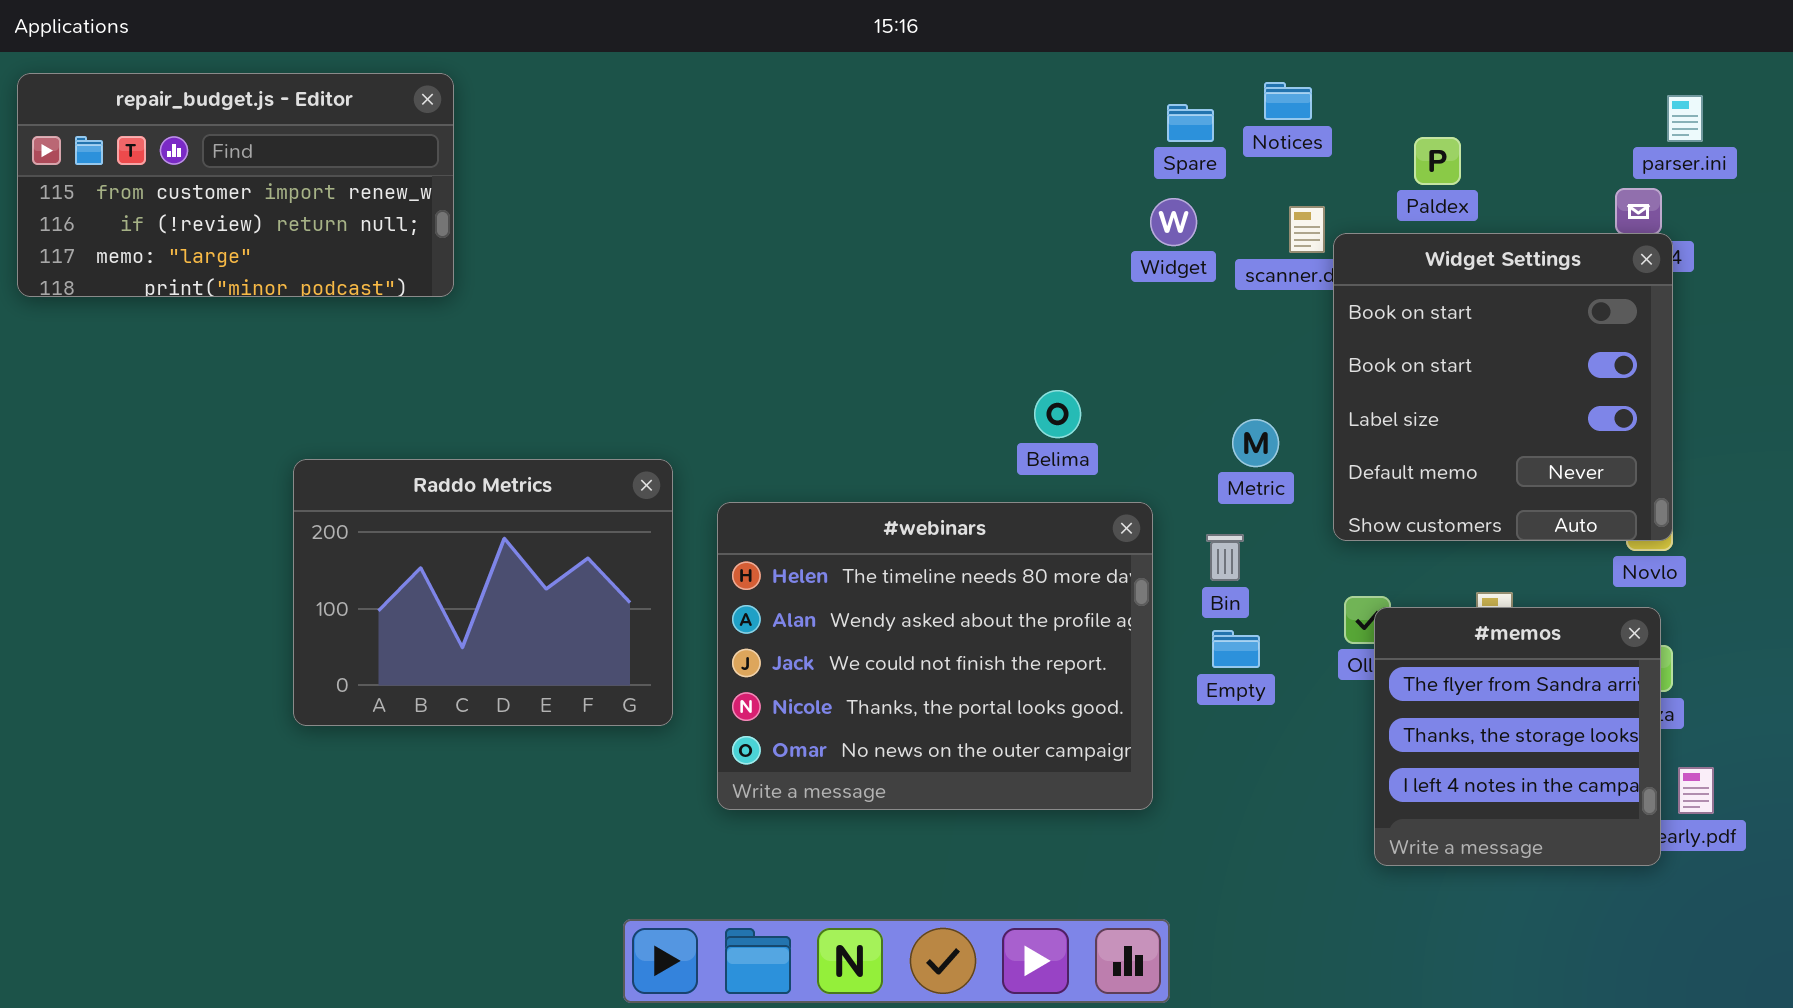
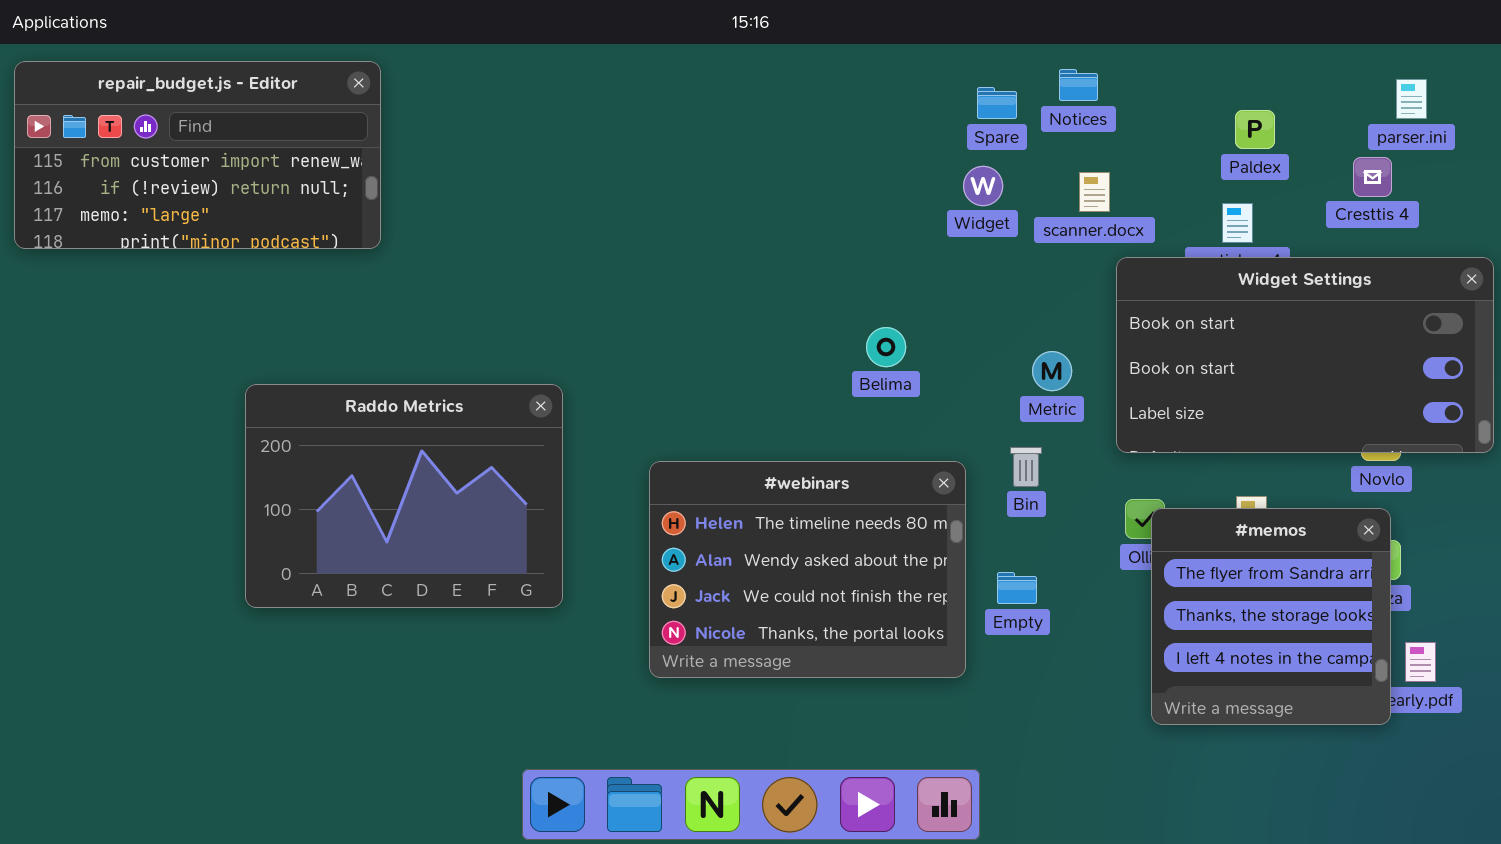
Paldex: [1414,137,1461,185] -> [1235,110,1275,149], moved
Widget Settings: [1333,233,1673,541] -> [1116,257,1494,453], resized
#webinars: [717,502,1153,810] -> [649,461,966,678], resized
Empty: [1212,630,1260,668] -> [997,572,1037,604], moved

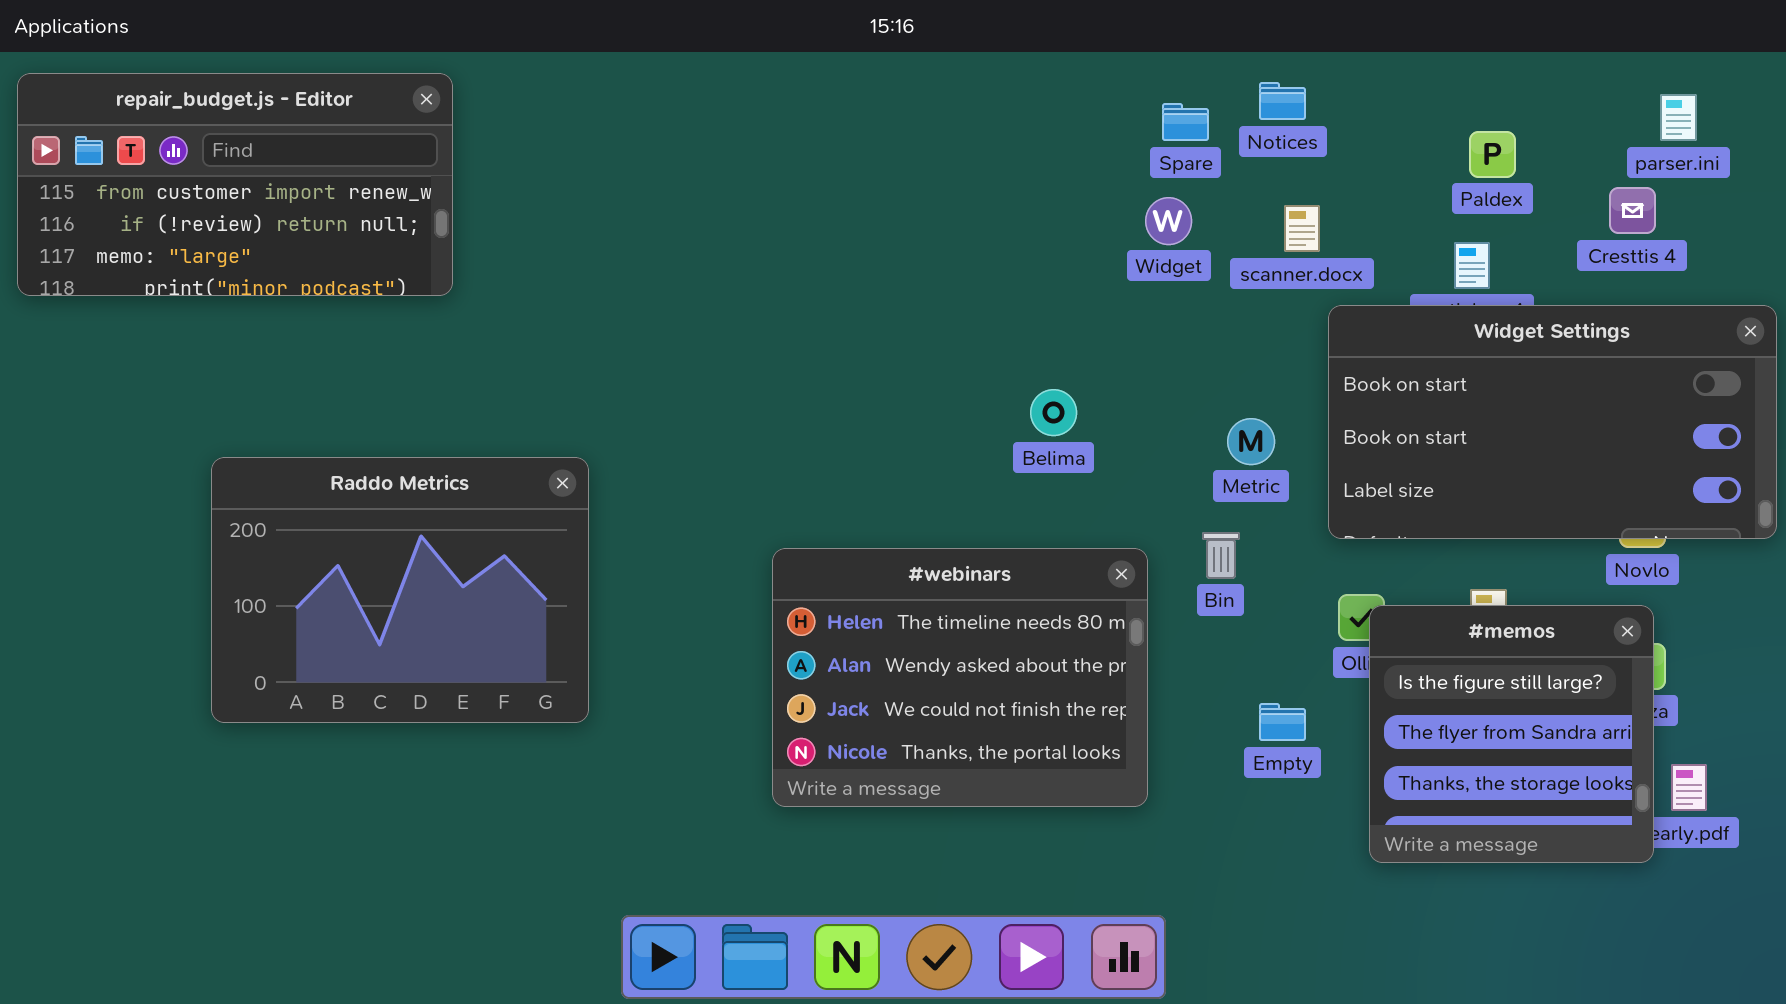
Raddo Metrics: [245,384,563,608] -> [211,457,589,723], moved
#memos: [1151,508,1391,725] -> [1369,605,1654,863], scrolled up 1 row
Empty: [997,572,1037,604] -> [1259,703,1306,741], moved

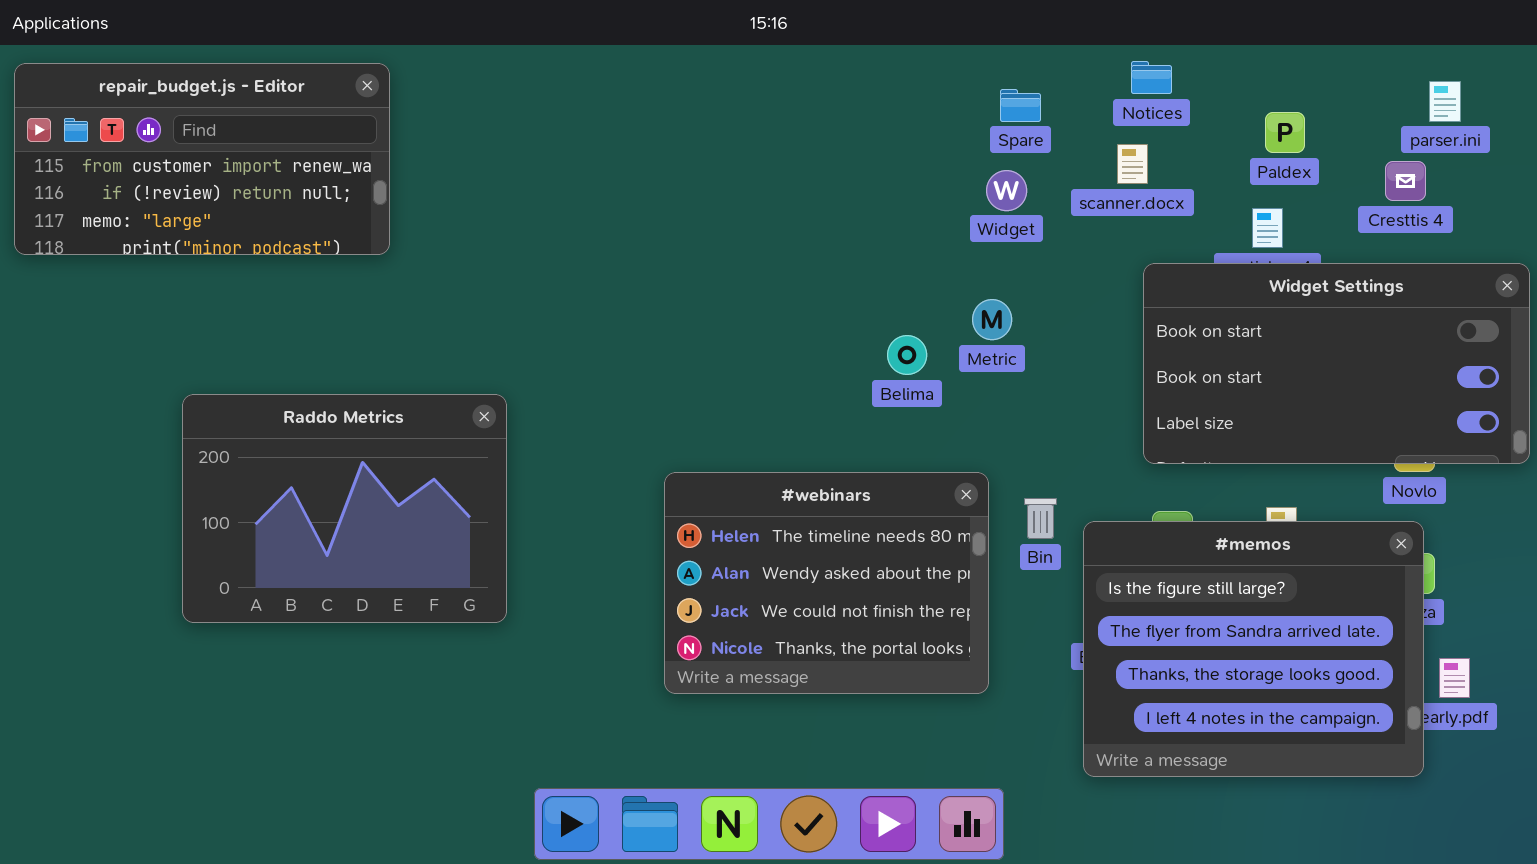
Notices: [1259,82,1306,120] -> [1131,61,1172,94], moved
scanner.docx: [1284,205,1320,252] -> [1117,144,1148,184], moved
Metric: [1227,418,1275,465] -> [972,299,1012,340], moved
Bin: [1202,532,1240,579] -> [1024,498,1057,539], moved
#memos: [1369,605,1654,863] -> [1083,521,1424,777], resized

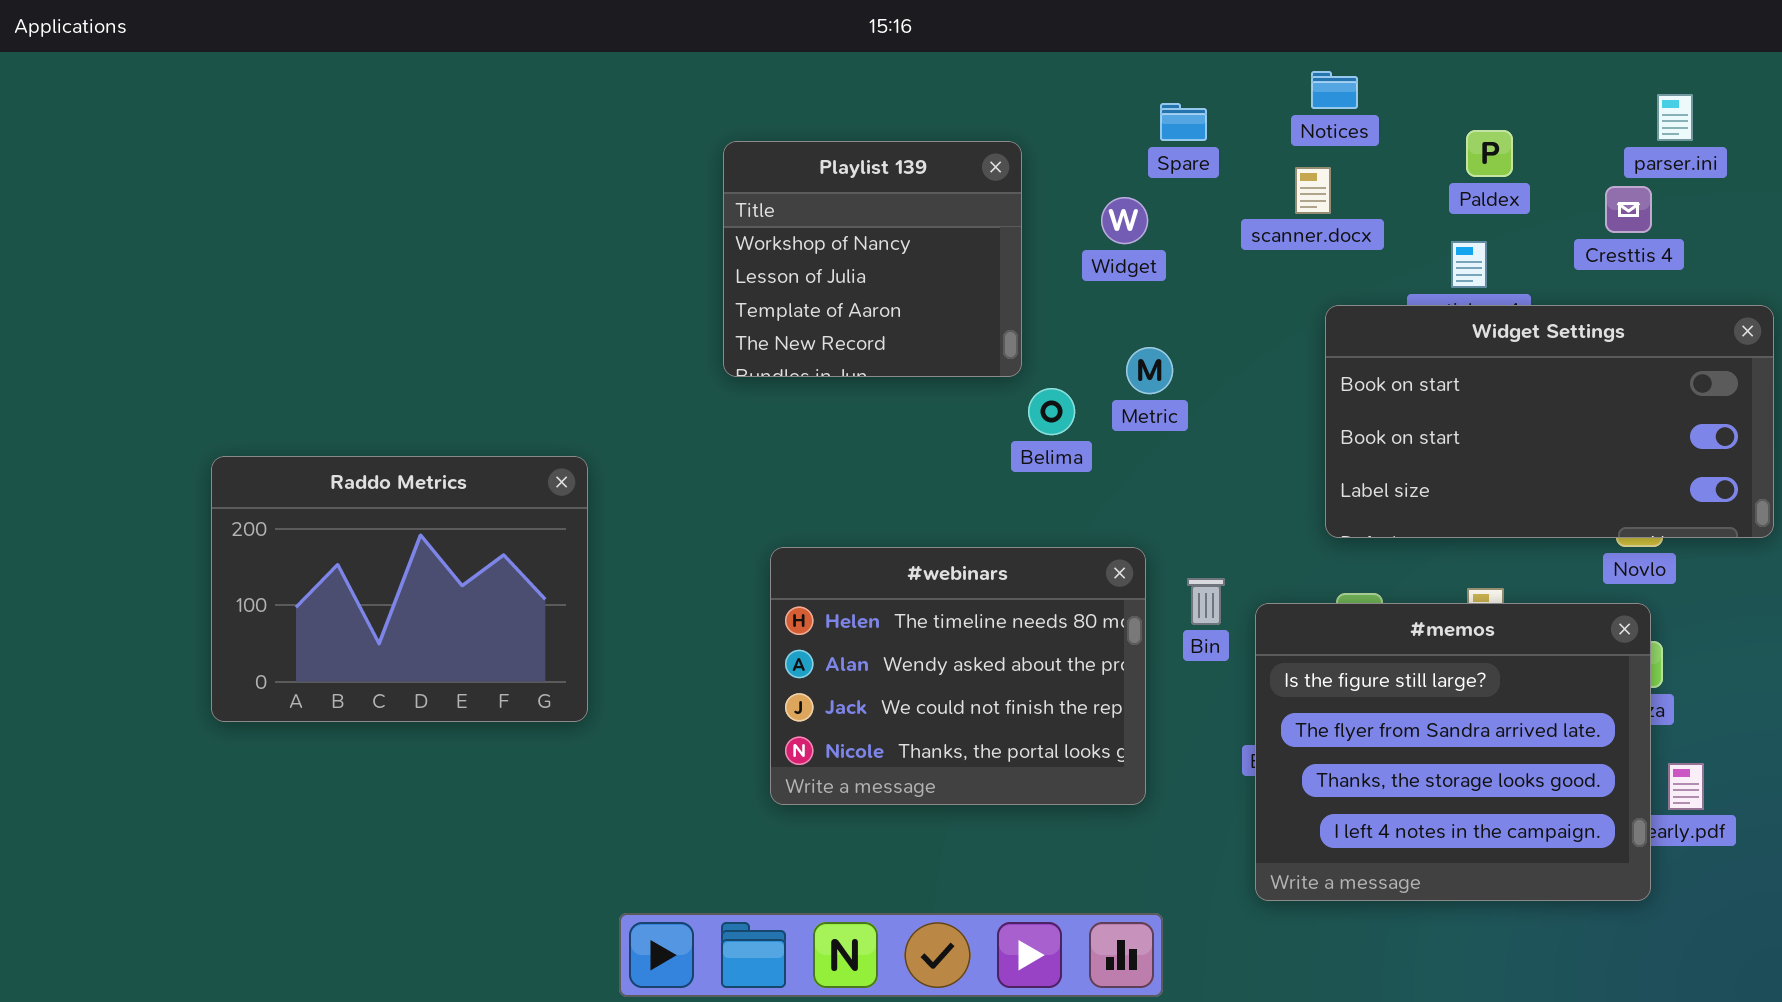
repair_budget.js - Editor: [14,63,390,255] -> none, closed
Playlist 139: none -> [723,141,1022,377], opened
Widget: [986,170,1027,211] -> [1101,197,1148,244], moved

